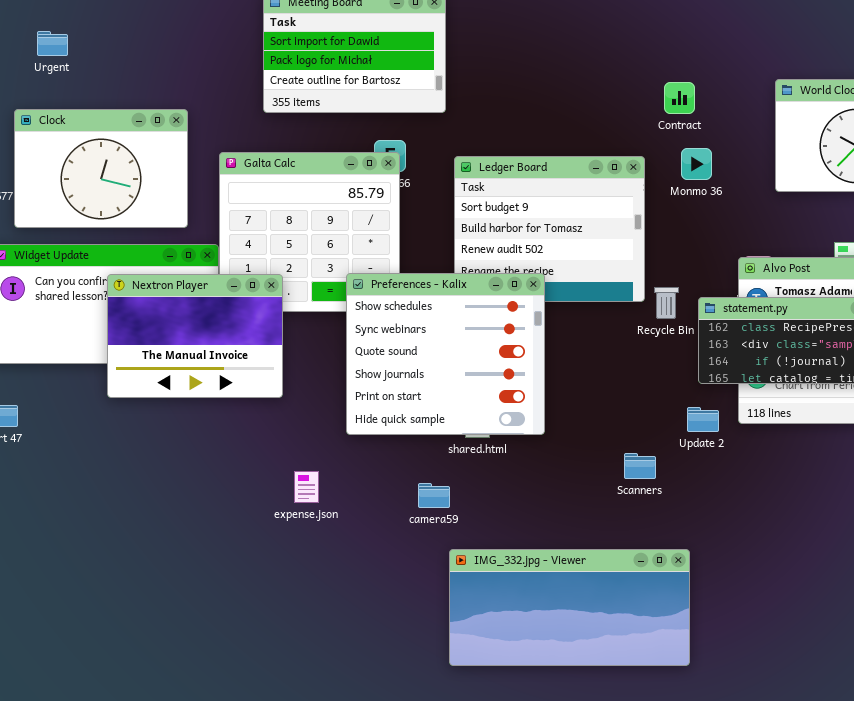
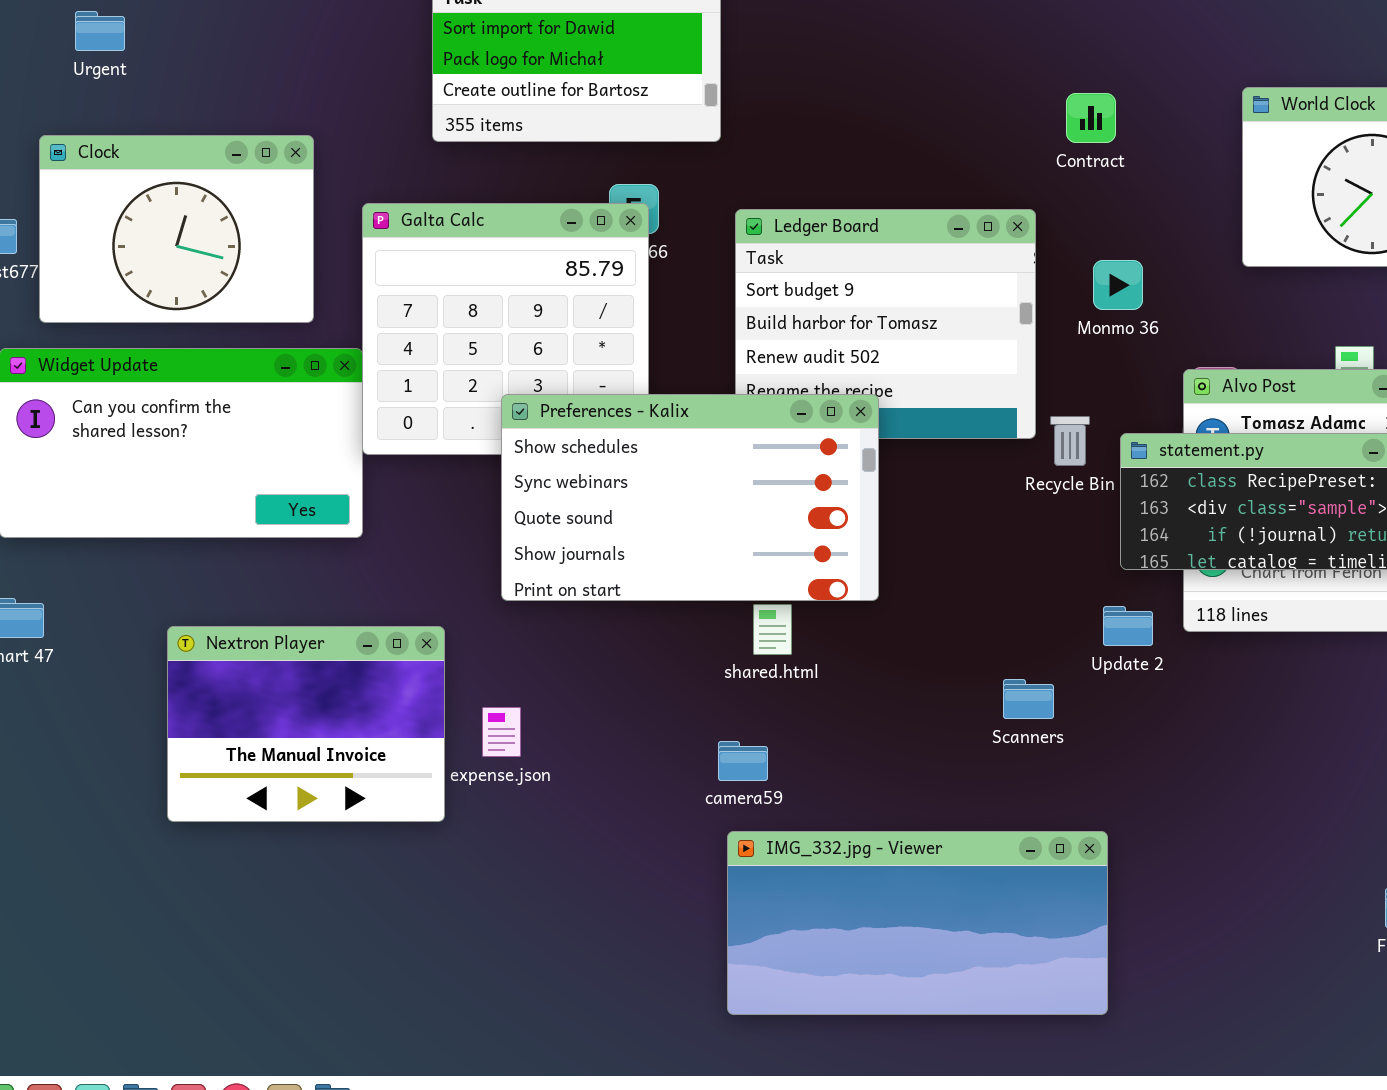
Monmo 36: [681,148,712,180] -> [1093,260,1143,310], moved
Preferences - Kalix: [346,273,545,435] -> [501,394,879,601], resized
Nextron Player: [107,274,283,398] -> [167,626,445,822], moved
camera59: [418,483,450,508] -> [718,741,768,781], moved

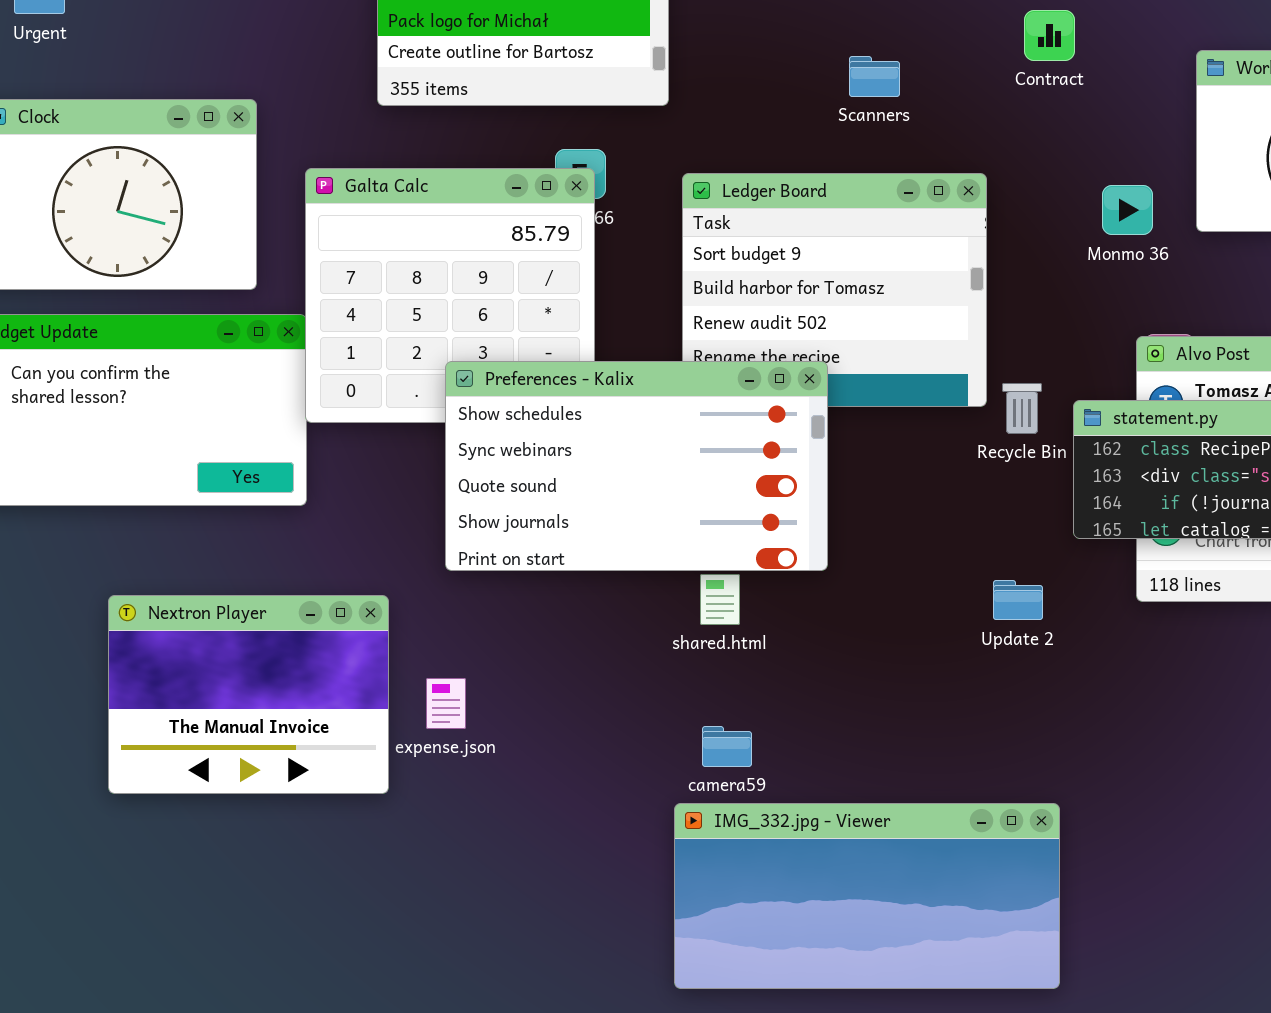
Contract: [1066,93,1116,143] -> [1024,10,1075,61], moved
Monmo 36: [1093,260,1143,310] -> [1102,185,1153,235], moved
Update 2: [1103,606,1153,646] -> [993,580,1043,620], moved
Scanners: [1003,679,1054,719] -> [849,56,900,97], moved
camera59: [718,741,768,781] -> [702,726,752,767], moved

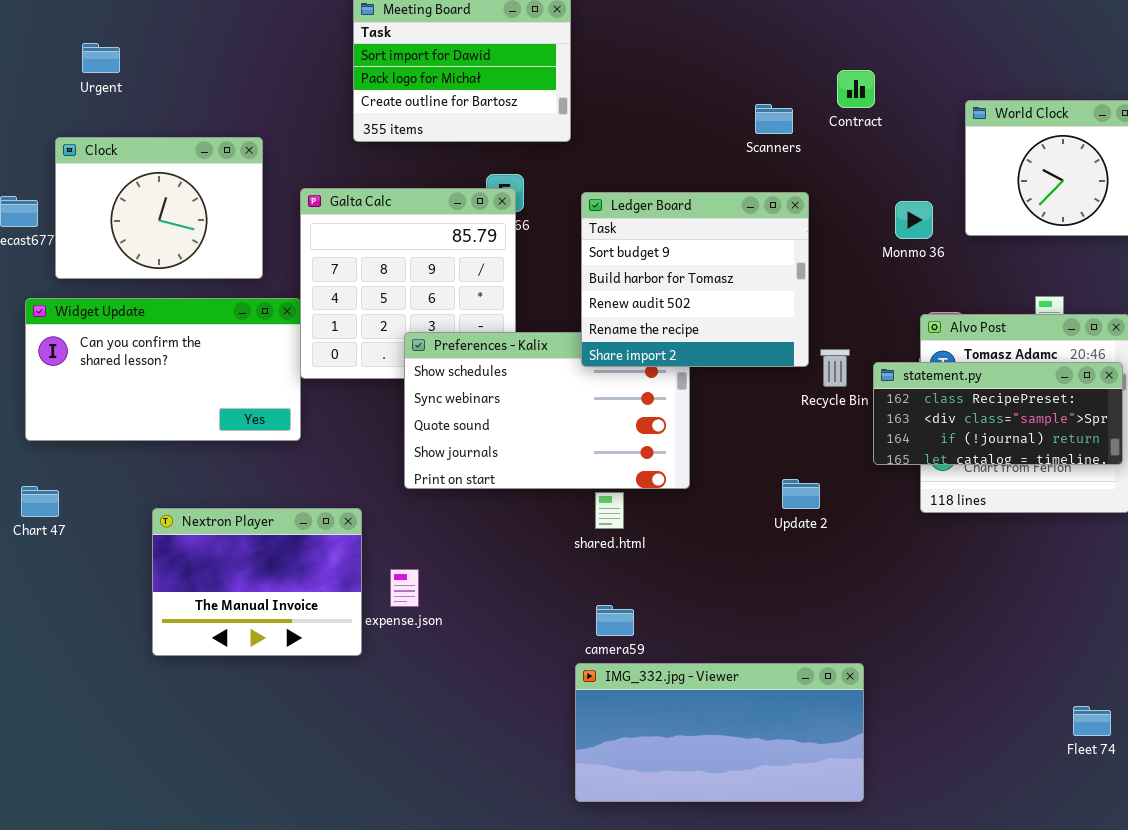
Scanners: [849,56,900,97] -> [755,104,793,134], moved
Ledger Board: [682,173,987,407] -> [581,192,809,367], raised
Update 2: [993,580,1043,620] -> [782,479,820,509], moved

